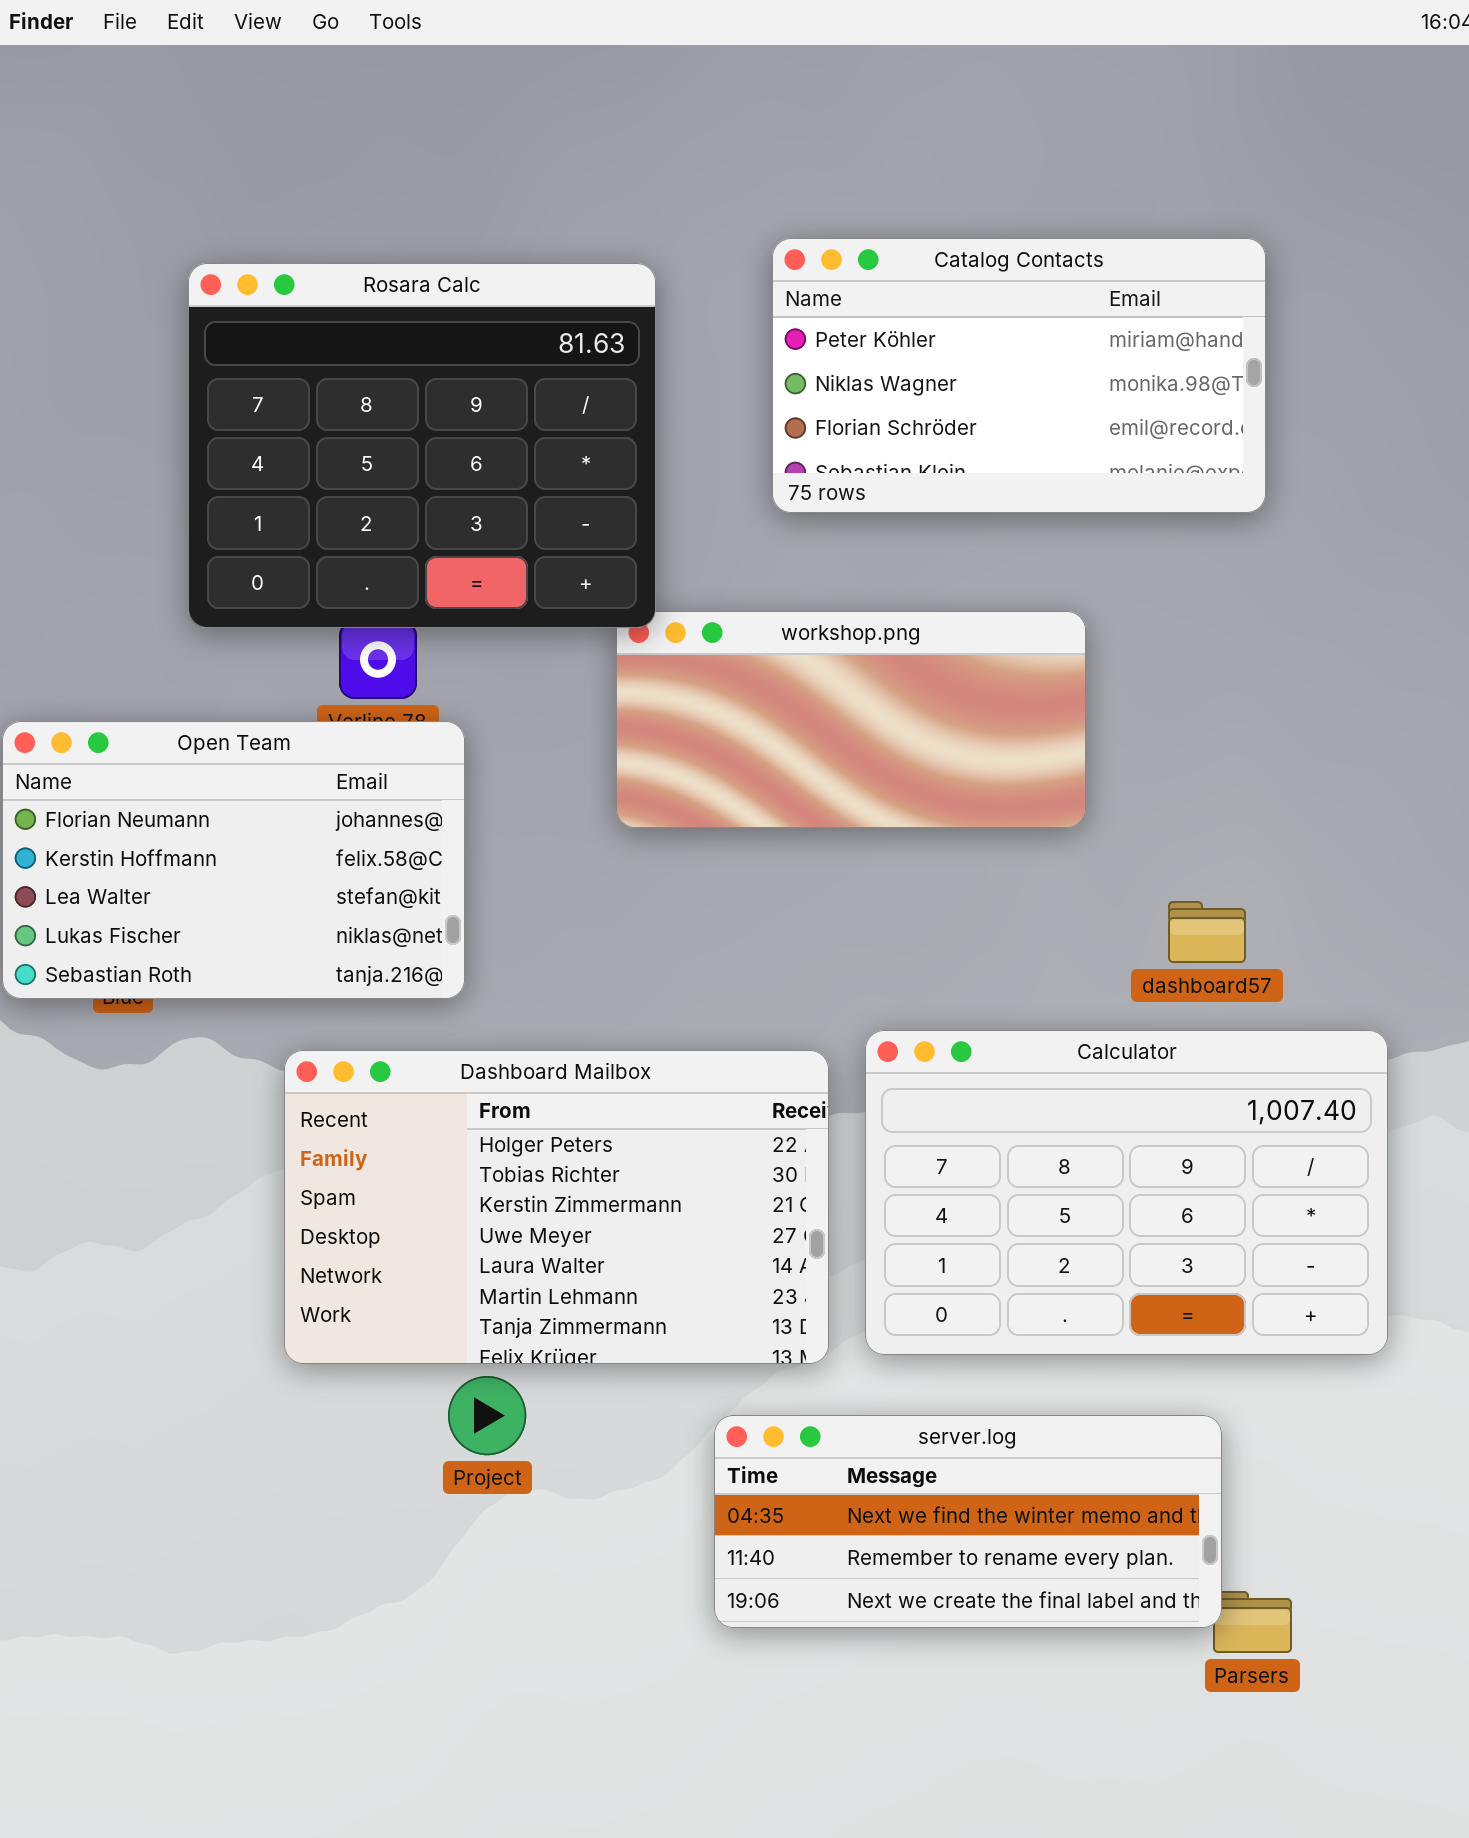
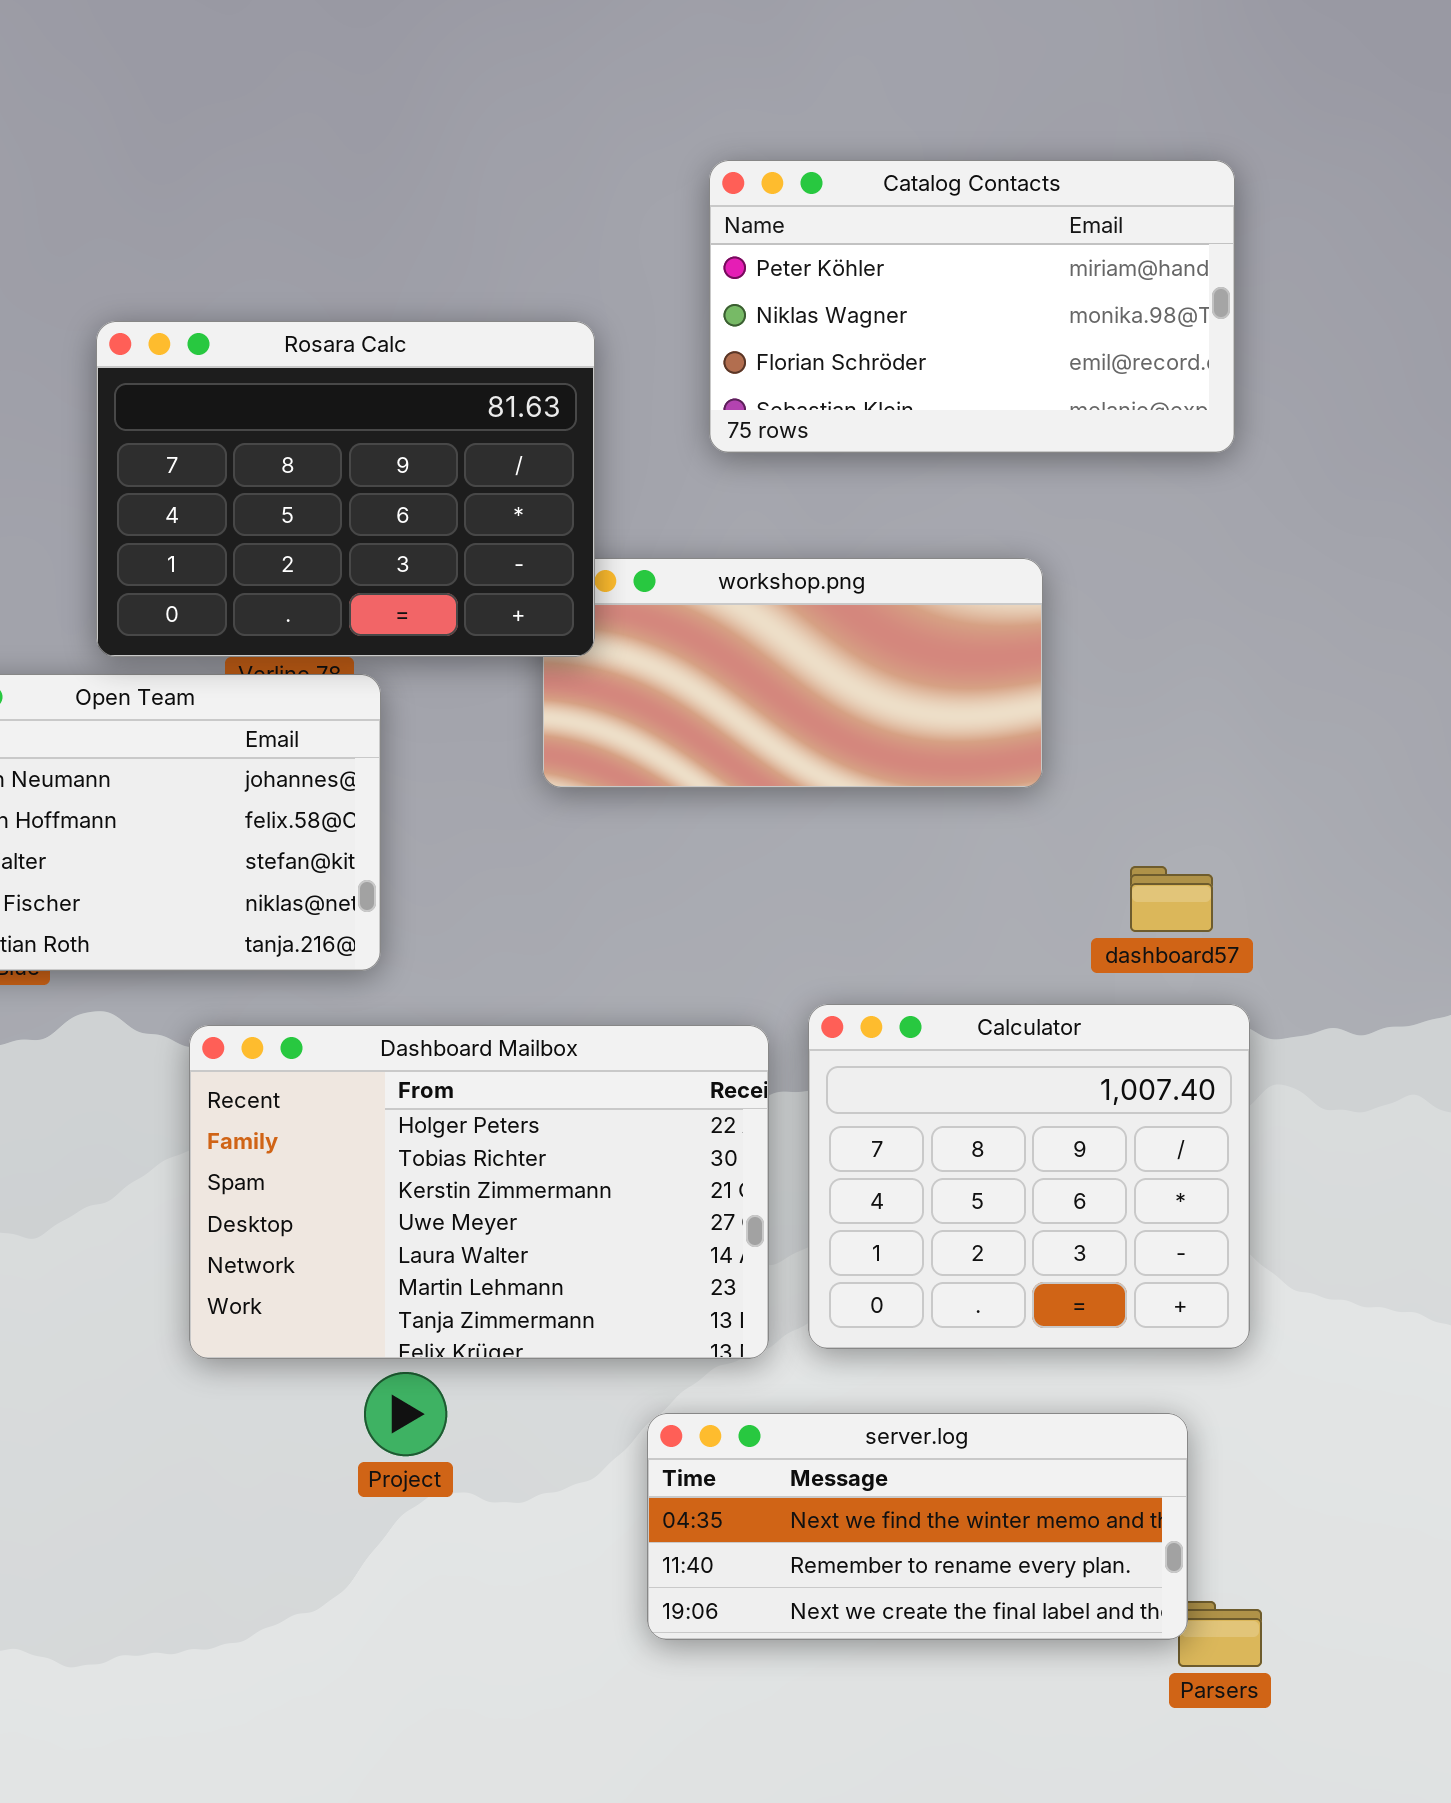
Rosara Calc: [188,263,656,628] -> [96,321,595,657], moved, resized
Calculator: [865,1030,1388,1355] -> [808,1004,1250,1349], resized

